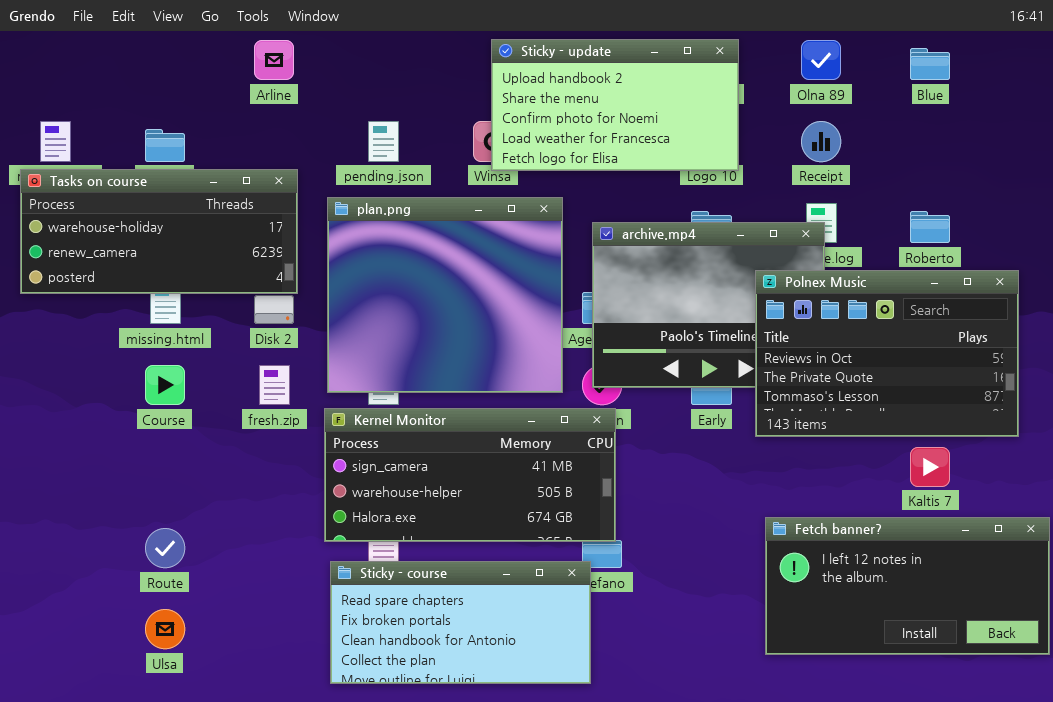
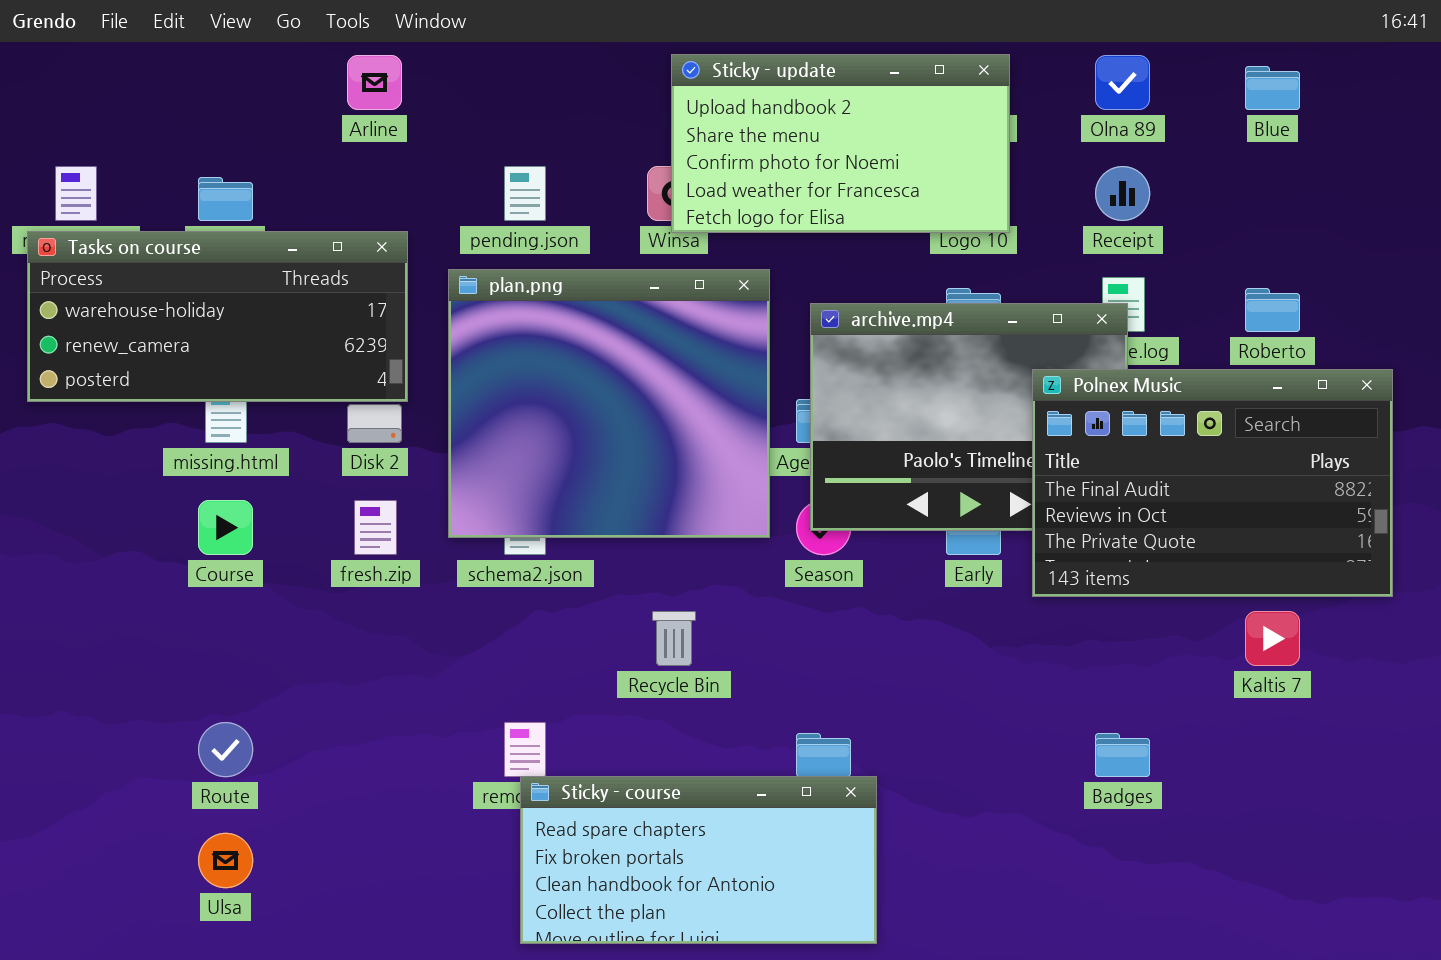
Polnex Music: [755,270,1019,437] -> [1032,369,1393,597], scrolled up 1 row
Kernel Monitor: [324,408,616,542] -> none, closed
Fetch banner?: [765,517,1050,655] -> none, closed
Sticky - course: [330,561,591,684] -> [520,776,877,944], moved

